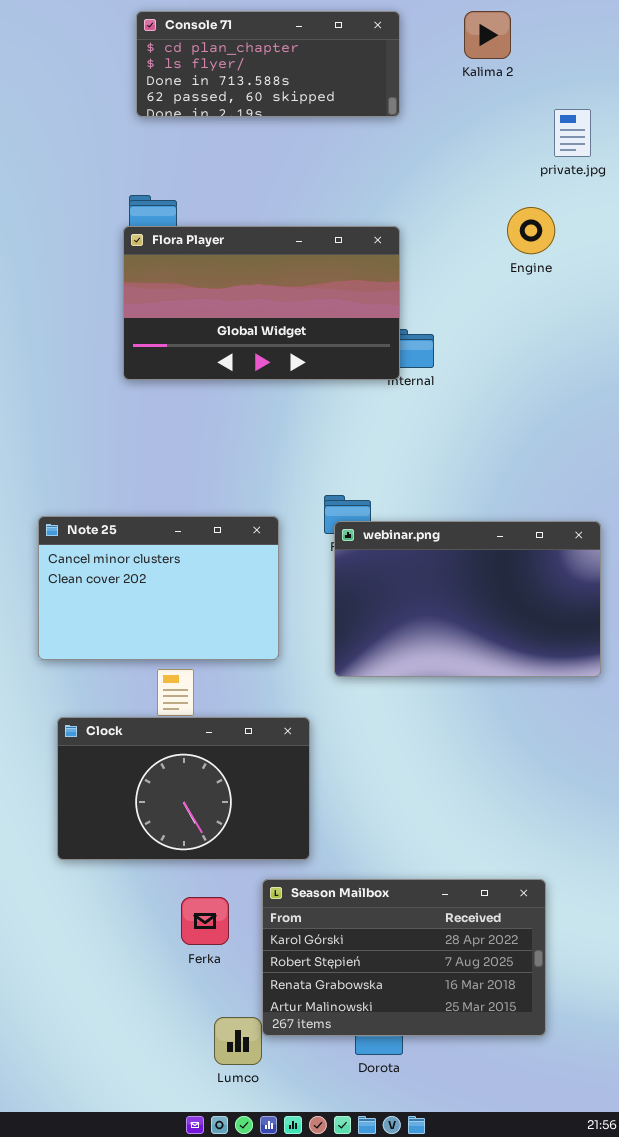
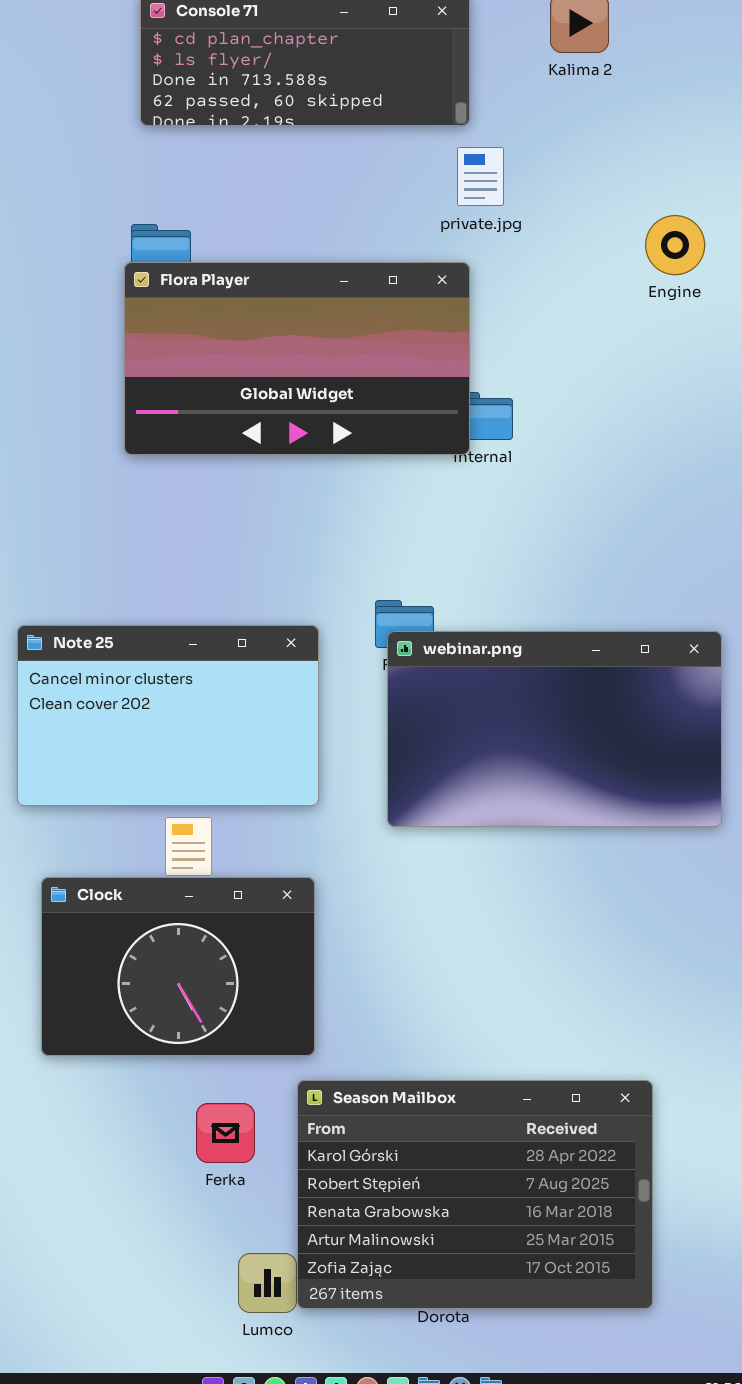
private.jpg: [554,109,591,157] -> [457,147,504,206], moved
Engine: [507,207,555,254] -> [645,215,705,275], moved
Clock: [57,717,310,860] -> [41,877,315,1056], resized
Season Mailbox: [262,879,546,1036] -> [297,1080,653,1309], resized

